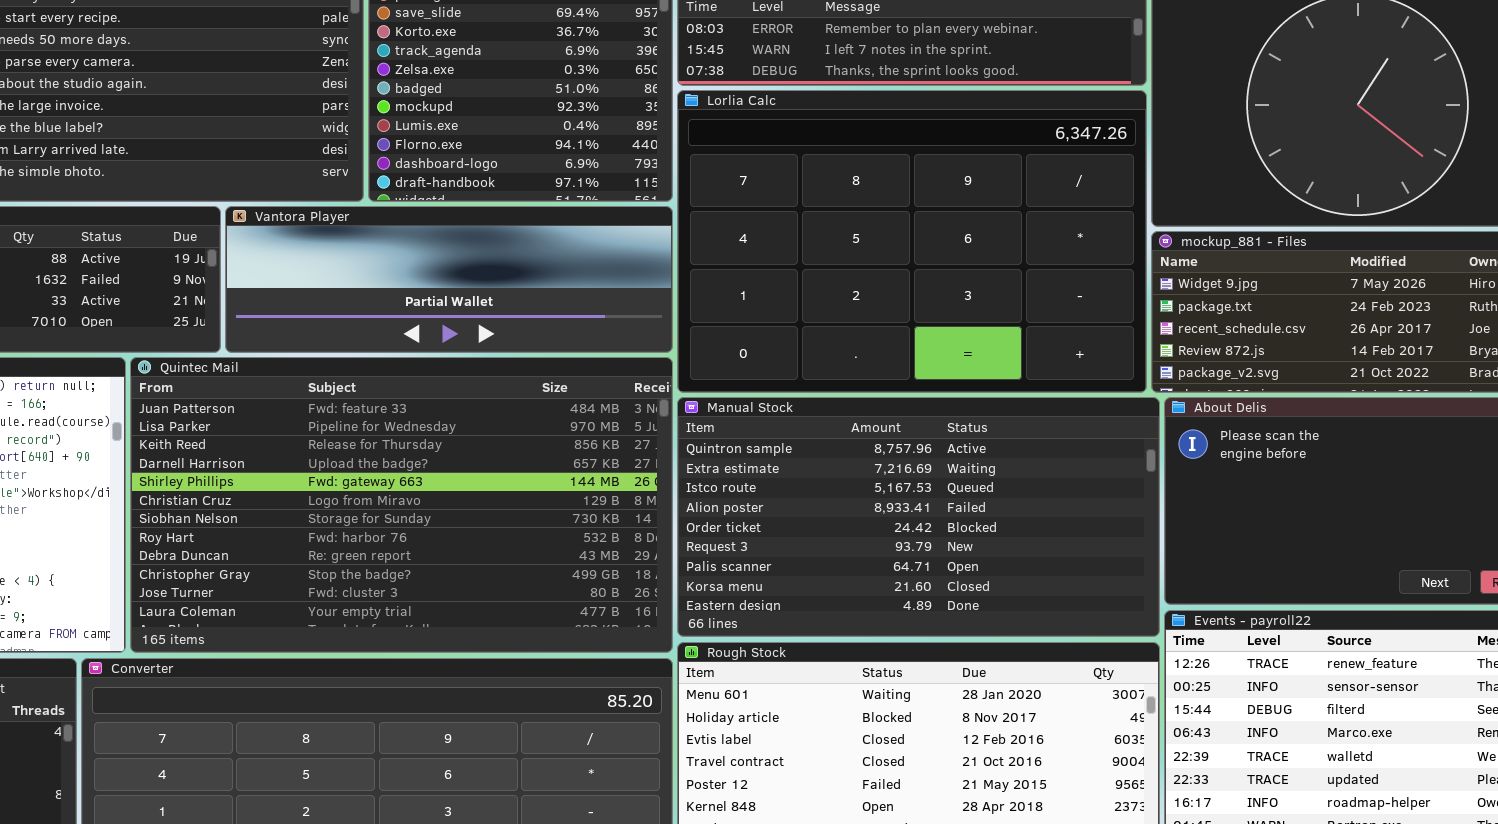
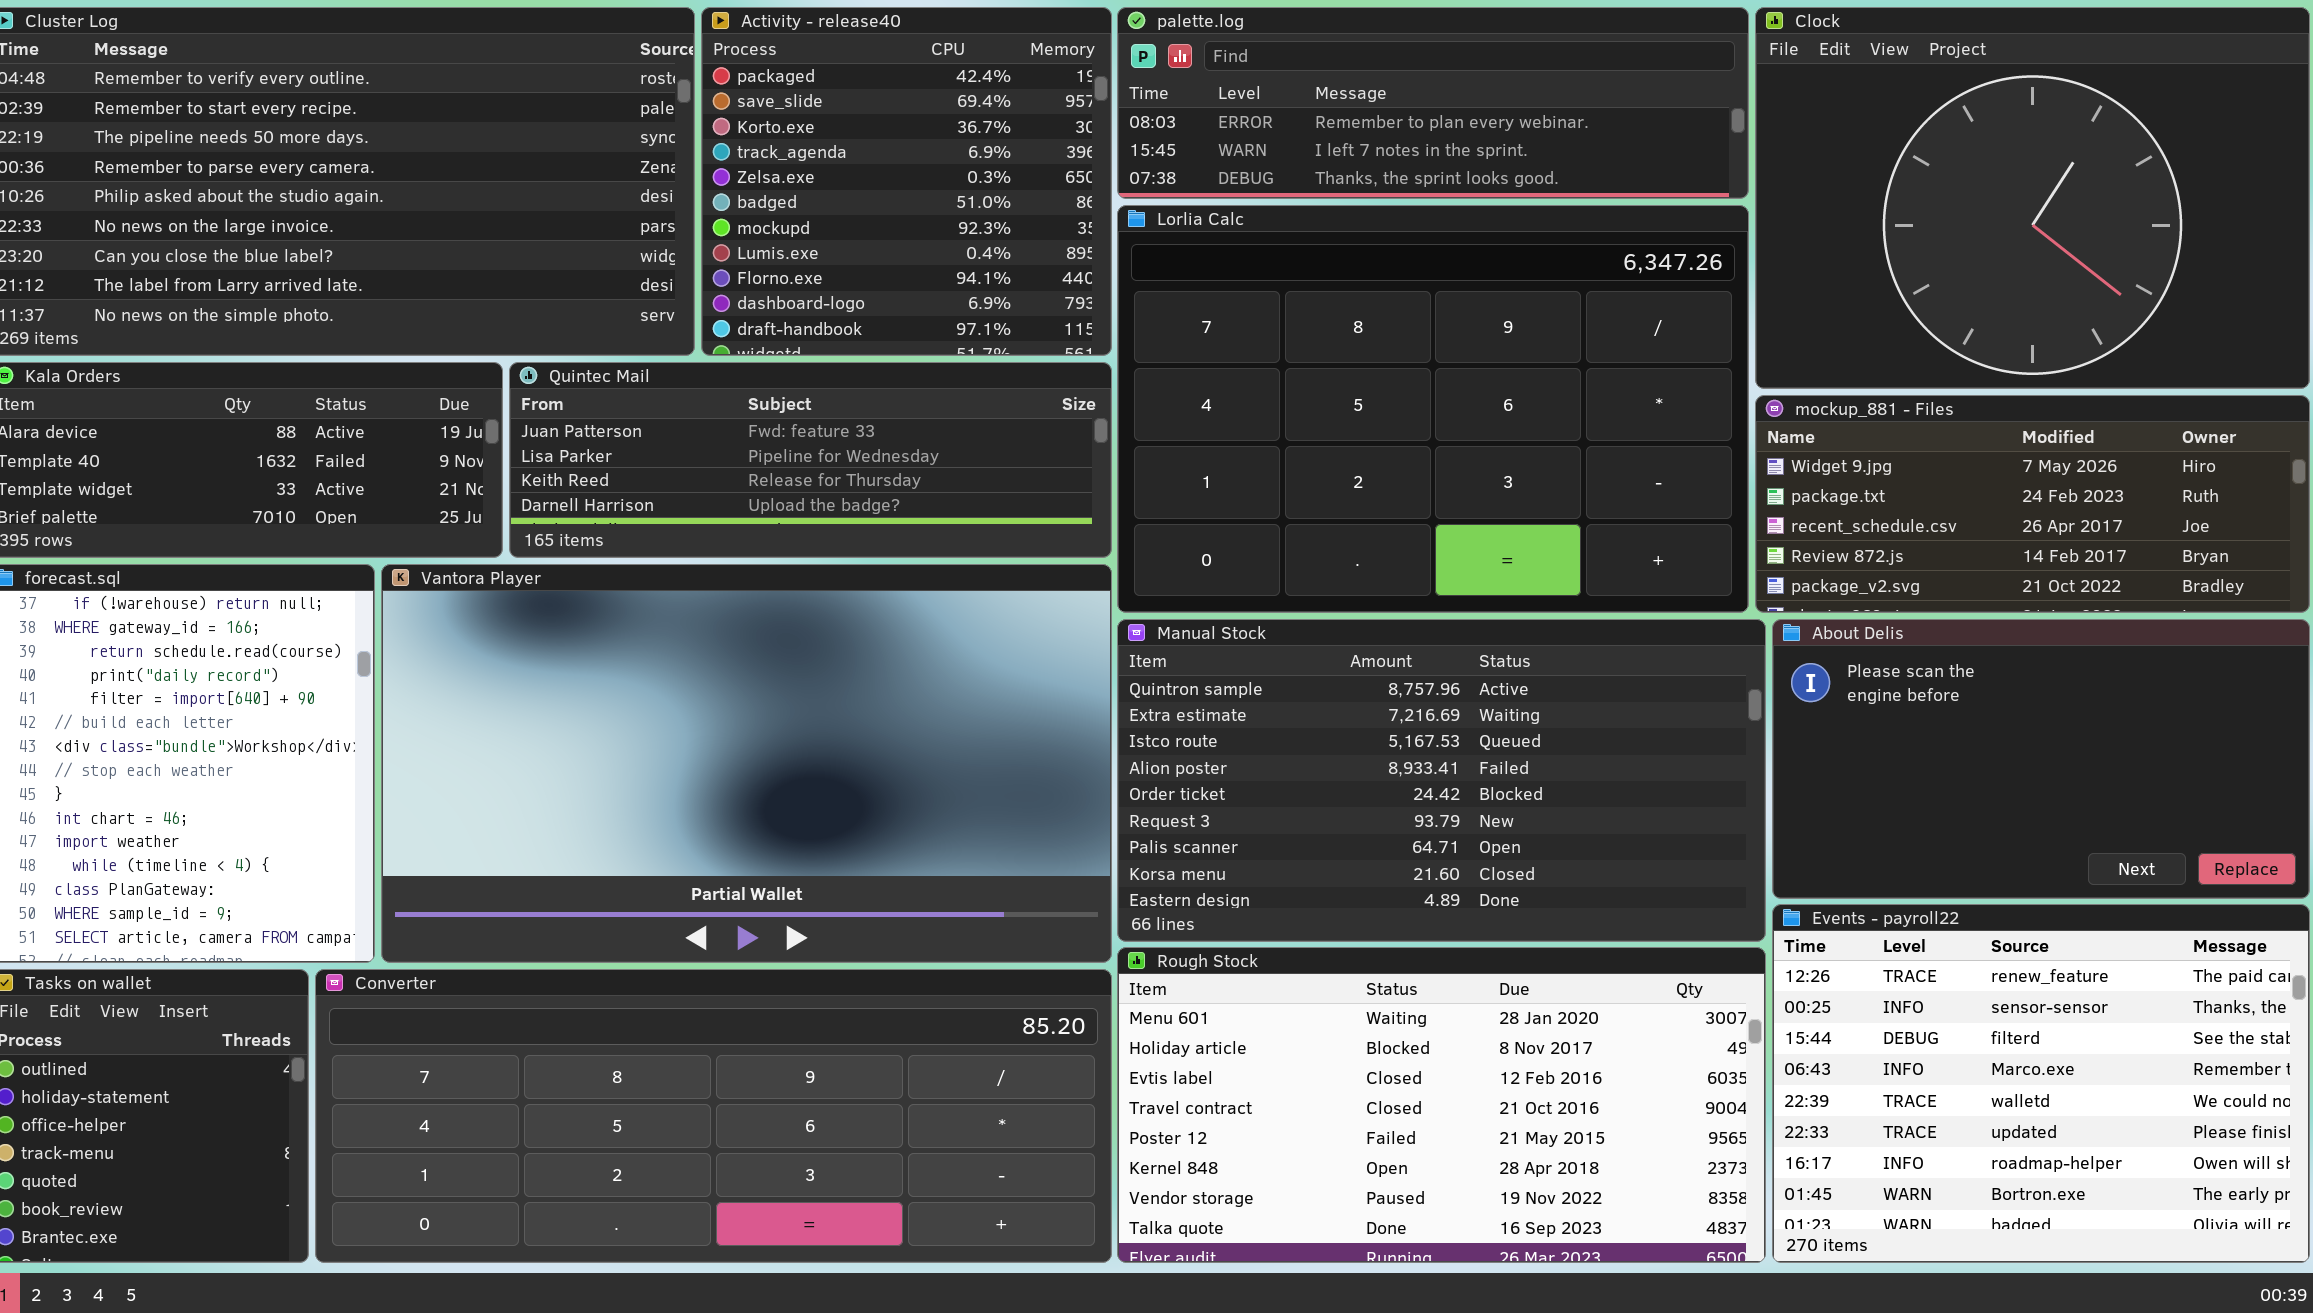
Vantora Player: [225,206,673,353] -> [381,564,1112,963], moved, resized
Quintec Mail: [130,357,673,653] -> [509,362,1112,558], moved, resized

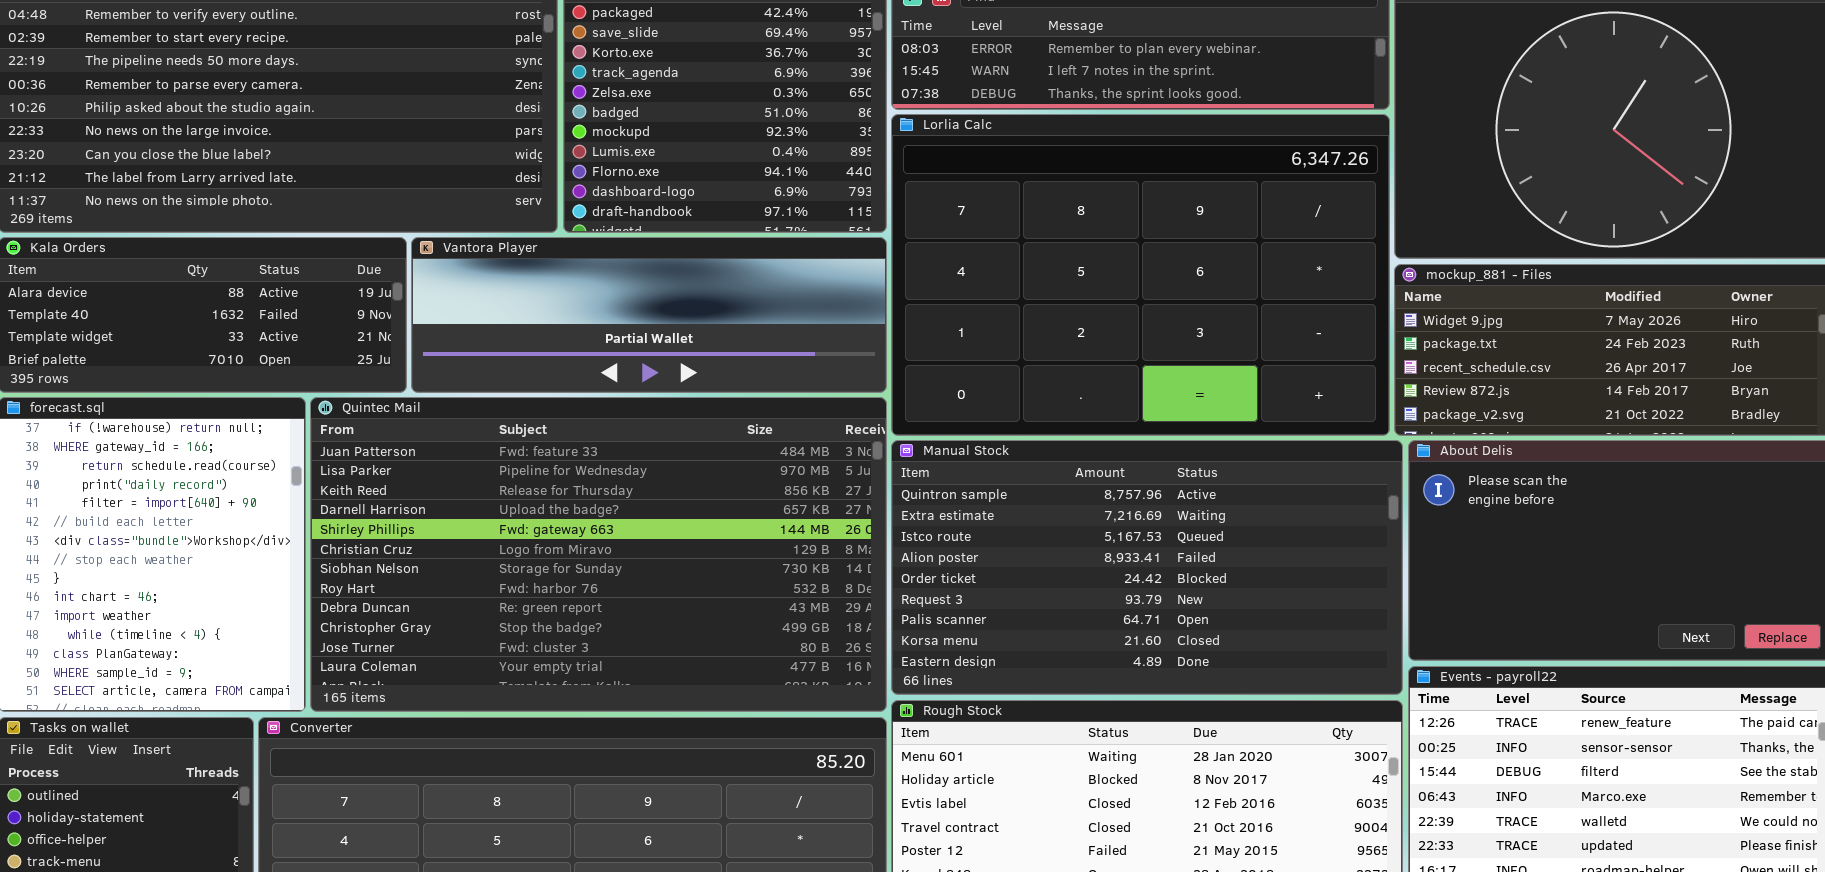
Quintec Mail: [509,362,1112,558] -> [310,397,887,712], moved, resized
Vantora Player: [381,564,1112,963] -> [411,237,887,393], moved, resized

